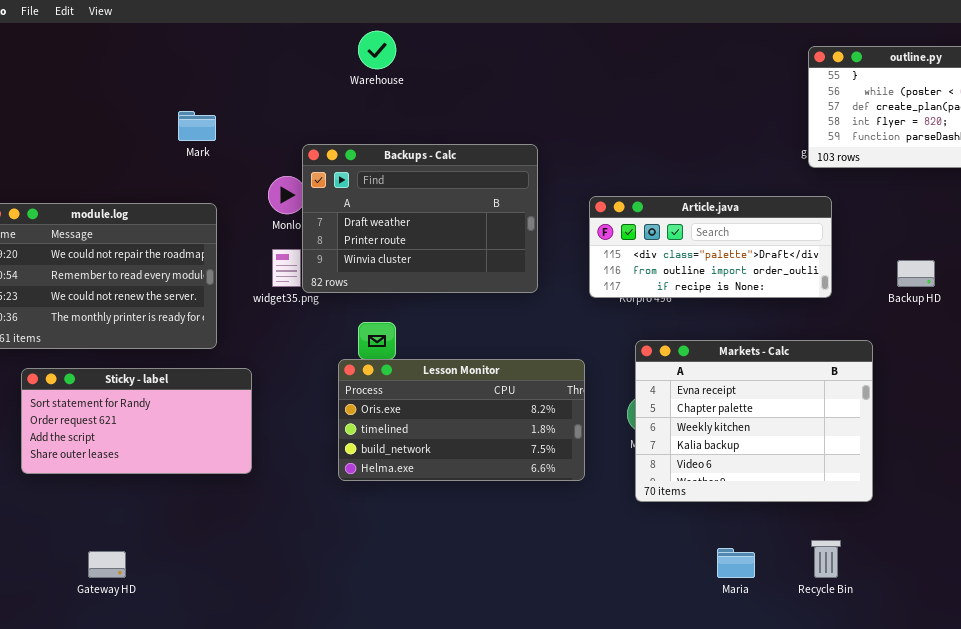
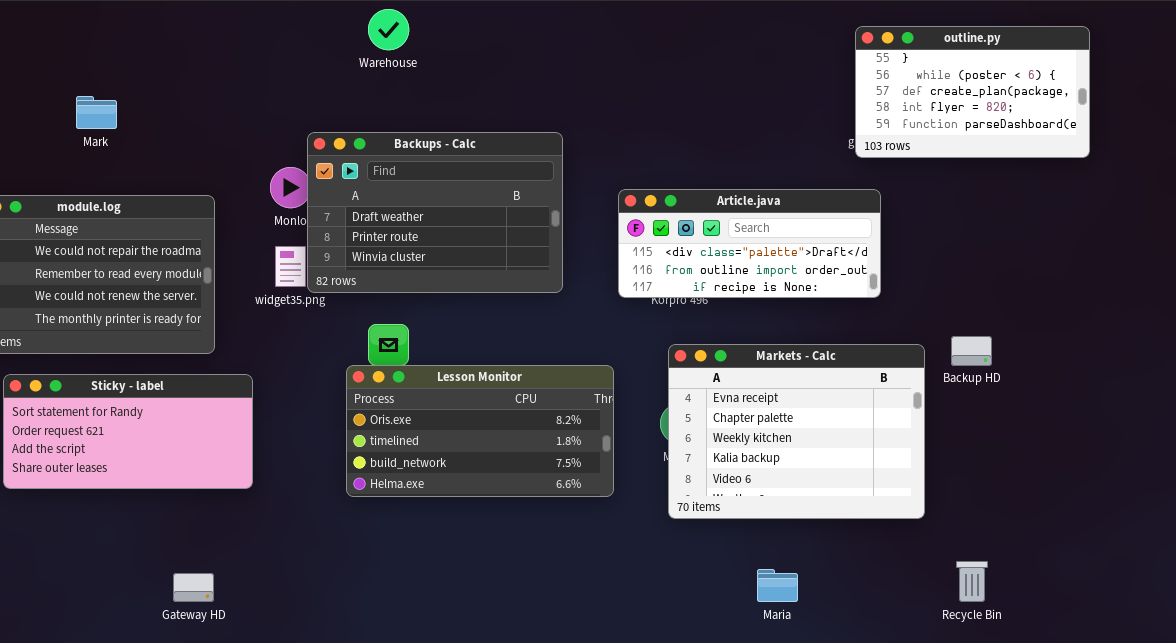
Mark: [178,111,216,141] -> [76,96,117,129], moved
Backup HD: [897,260,935,287] -> [951,336,992,366], moved
Recycle Bin: [811,540,841,578] -> [956,561,988,602], moved
Gateway HD: [88,551,126,578] -> [173,573,214,602], moved

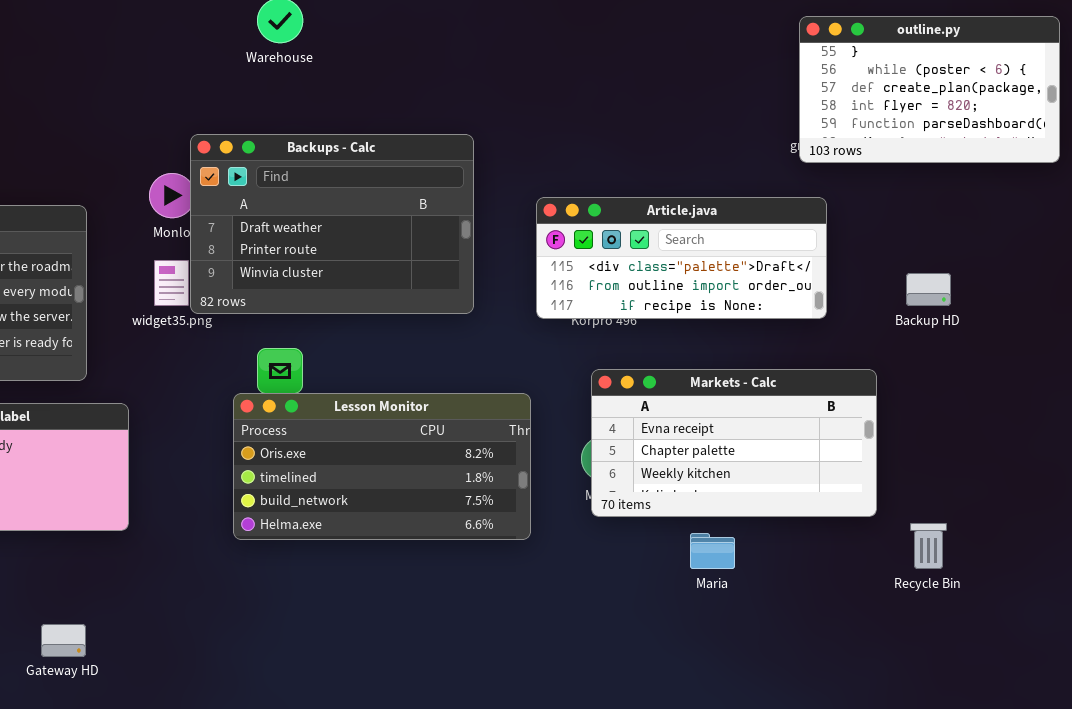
Backup HD: [951,336,992,366] -> [906,273,951,306], moved
Markets - Calc: [668,344,925,519] -> [591,369,877,517], resized
Recycle Bin: [956,561,988,602] -> [910,523,947,569], moved
Maria: [757,569,798,602] -> [690,533,735,569], moved

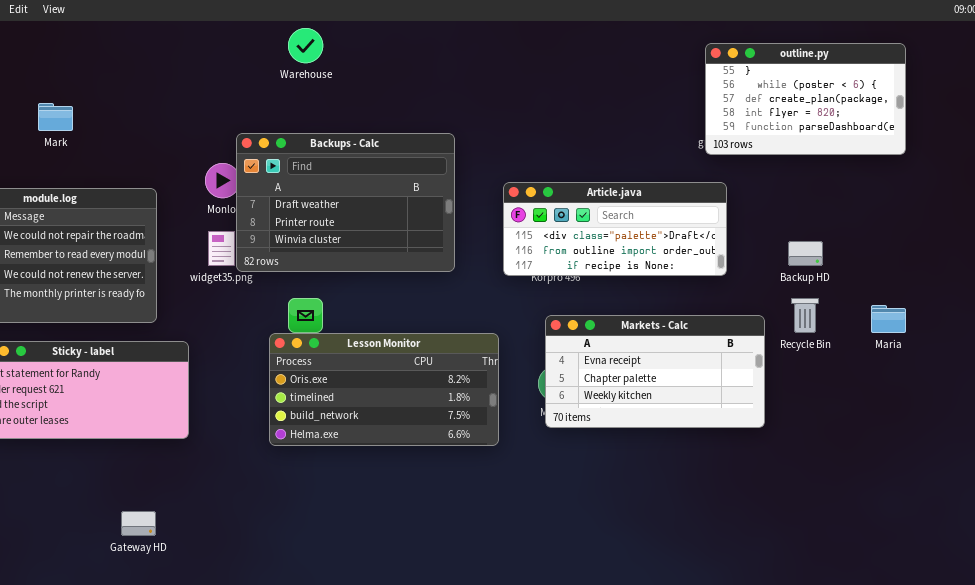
Recycle Bin: [910,523,947,569] -> [791,298,819,333], moved
Maria: [690,533,735,569] -> [871,305,906,333], moved

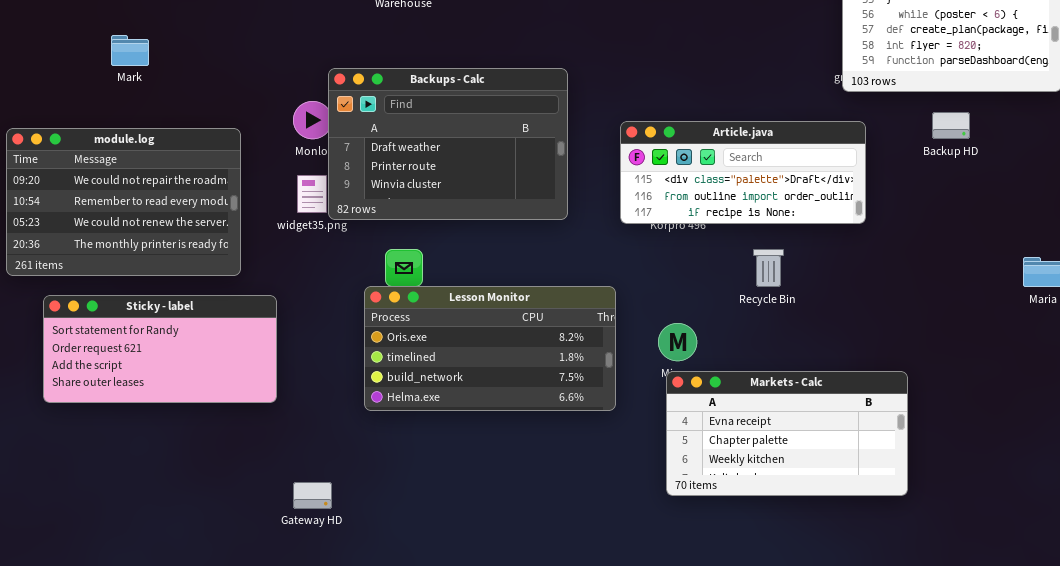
Backup HD: [788,241,823,266] -> [932,112,970,139], moved
Recycle Bin: [791,298,819,333] -> [753,249,784,287], moved
Markets - Calc: [545,315,765,428] -> [666,371,908,496], moved
Gateway HD: [121,511,156,536] -> [293,482,332,509], moved

